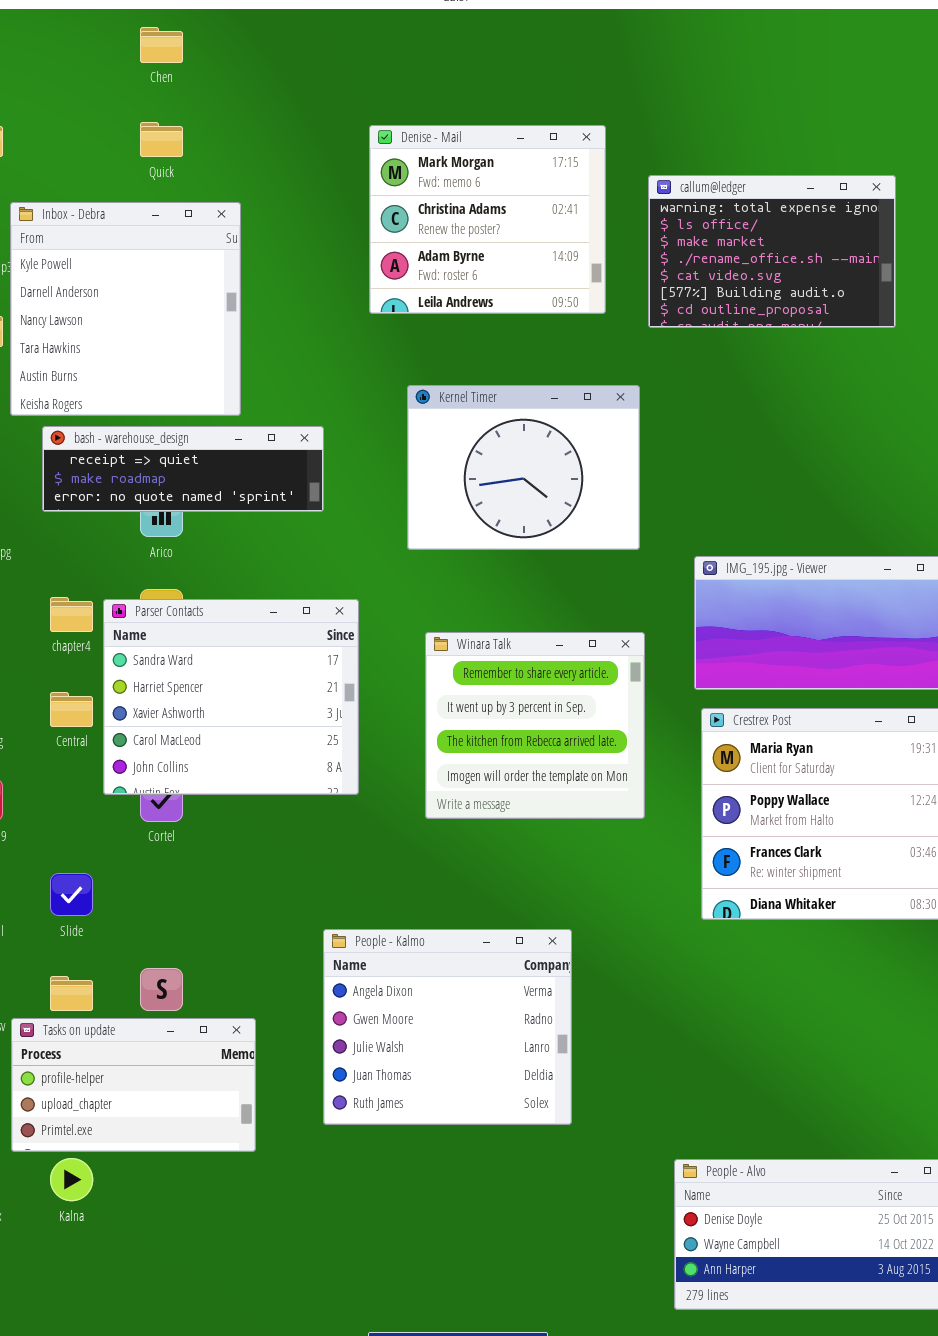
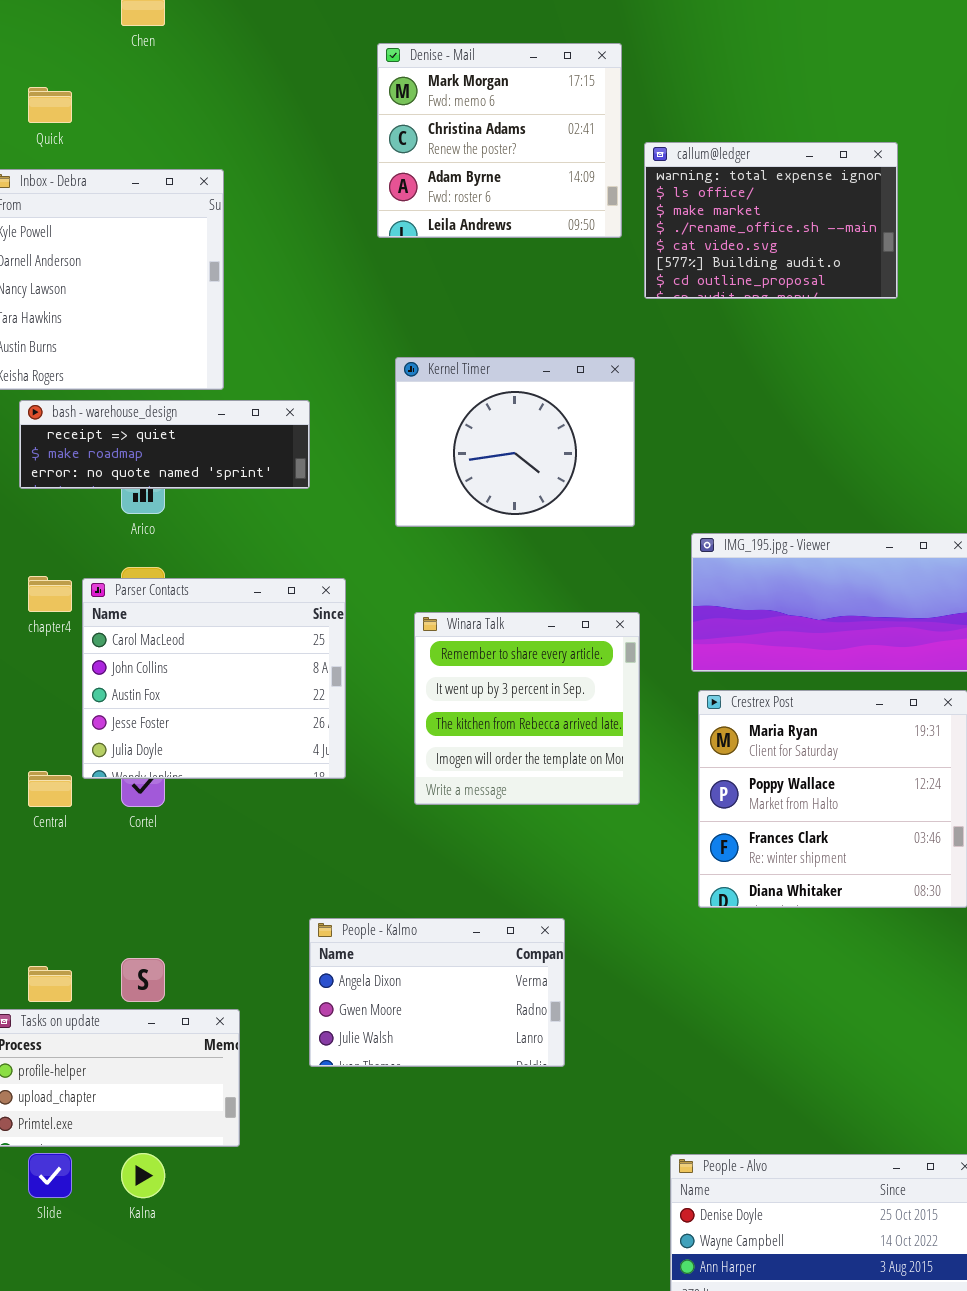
Quick: [140,122,183,157] -> [28,87,72,123], moved
Denise - Mail: [369,125,606,314] -> [377,43,622,238], moved
Parser Contacts: [103,599,359,795] -> [82,578,346,779], scrolled down 3 rows
Central: [50,692,93,727] -> [28,771,72,807], moved
Slide: [50,873,93,916] -> [28,1153,72,1198], moved
People - Kalmo: [323,929,572,1125] -> [309,918,565,1067], resized
Kalna: [50,1158,93,1201] -> [121,1153,165,1198], moved

